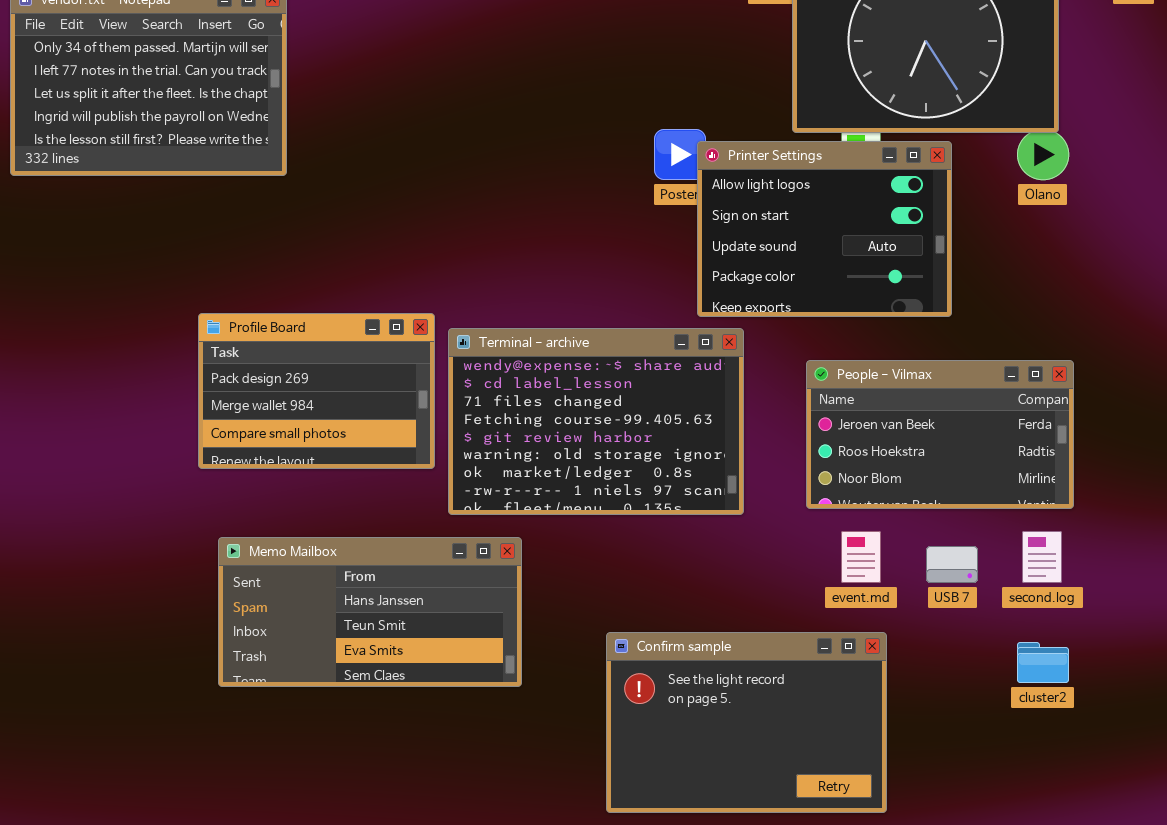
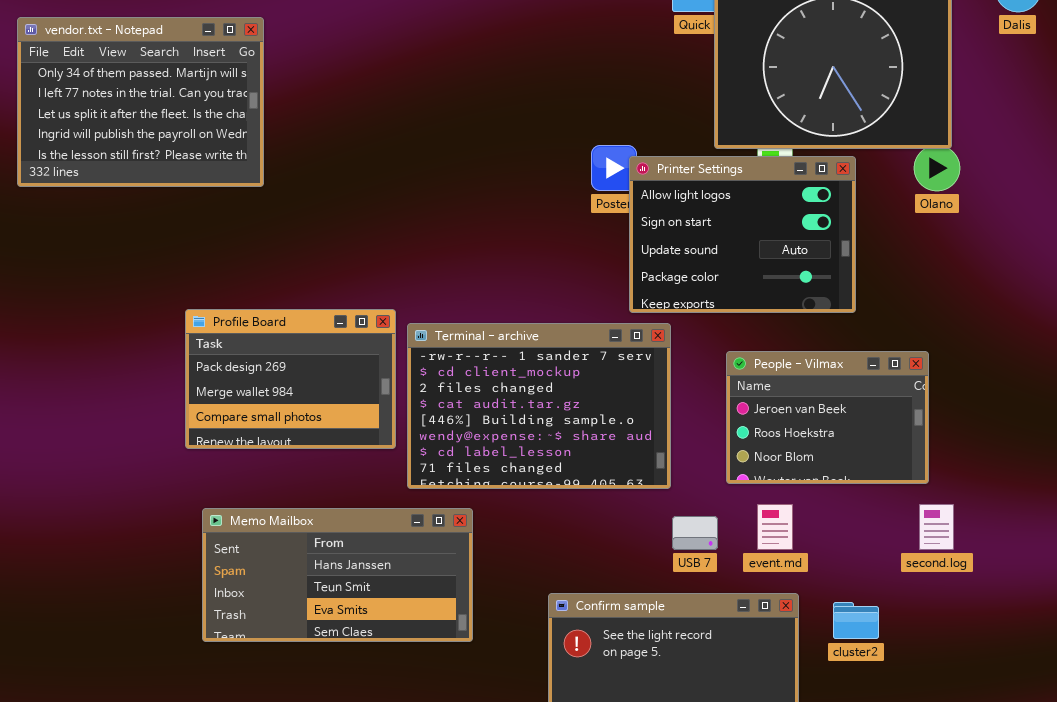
Terminal - archive: [448,328,744,515] -> [407,323,671,489], scrolled up 5 rows
People - Vilmax: [806,360,1074,509] -> [726,351,929,484], resized
USB 7: [926,546,978,583] -> [672,516,718,550], moved
cluster2: [1017,642,1069,683] -> [833,602,879,639], moved

